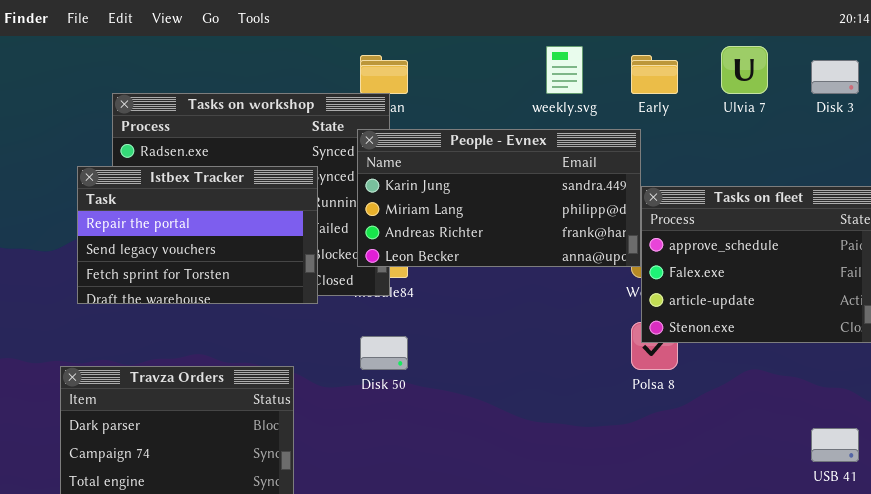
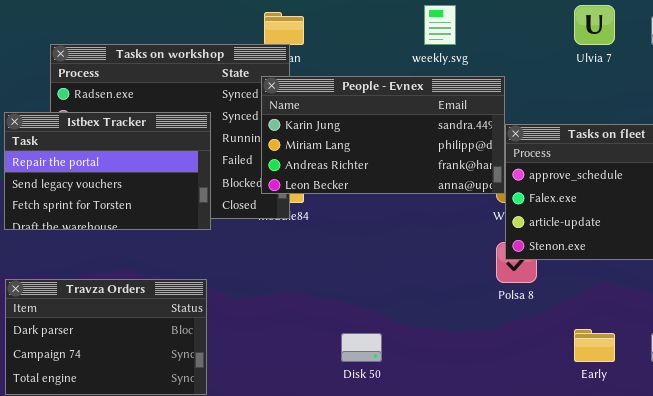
Early: [631,55,678,94] -> [574,329,615,362], moved
Istbex Tracker: [77,166,318,304] -> [4,112,211,230], moved
Disk 50: [360,336,408,370] -> [341,333,382,362], moved

